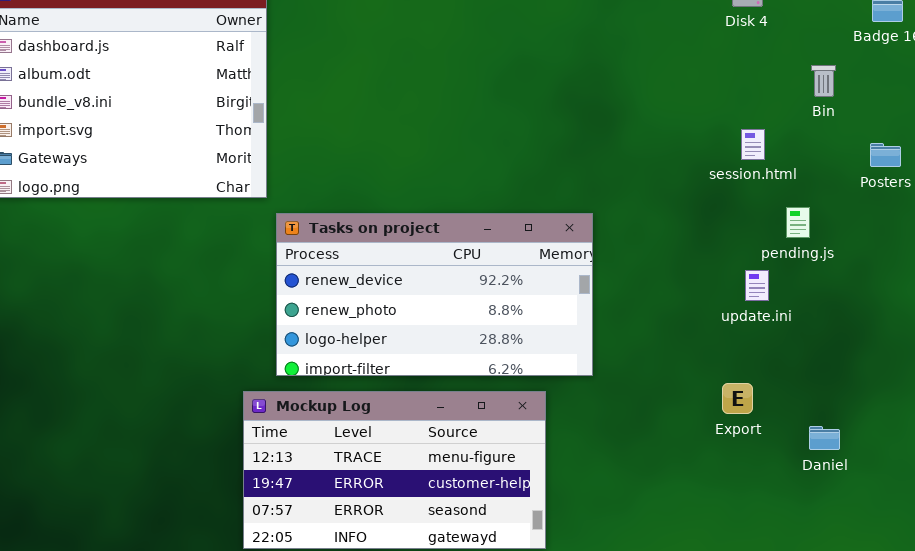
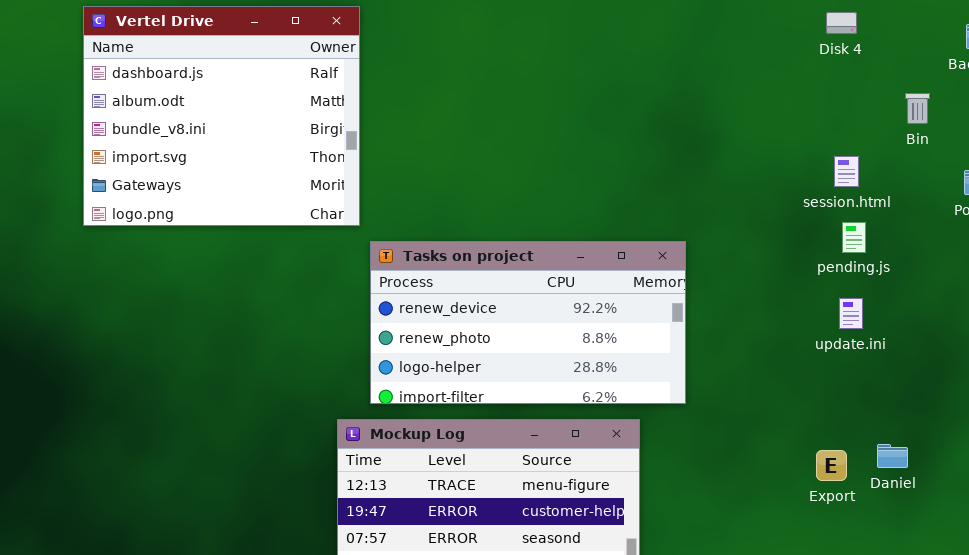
pending.js: [786,207,810,238] -> [842,222,866,253], moved
Export: [722,383,753,414] -> [816,450,847,481], moved
Daniel: [809,426,840,450] -> [877,444,908,468], moved

